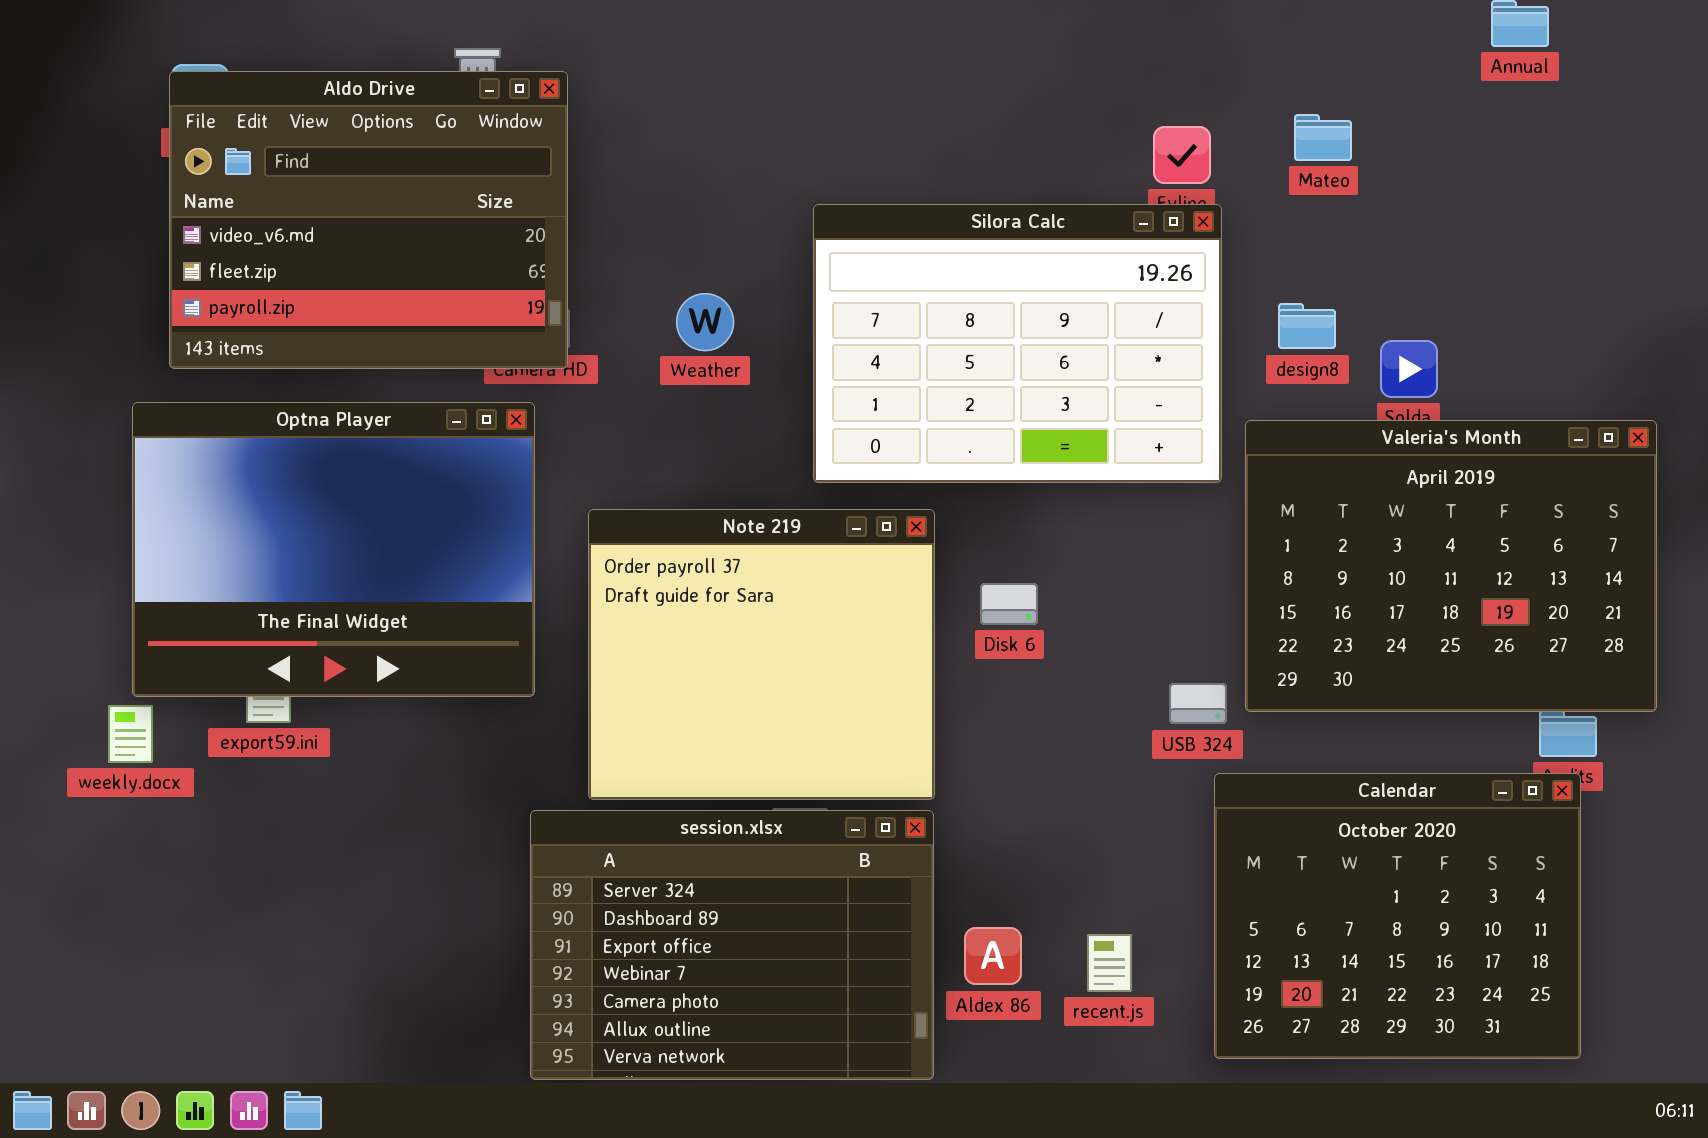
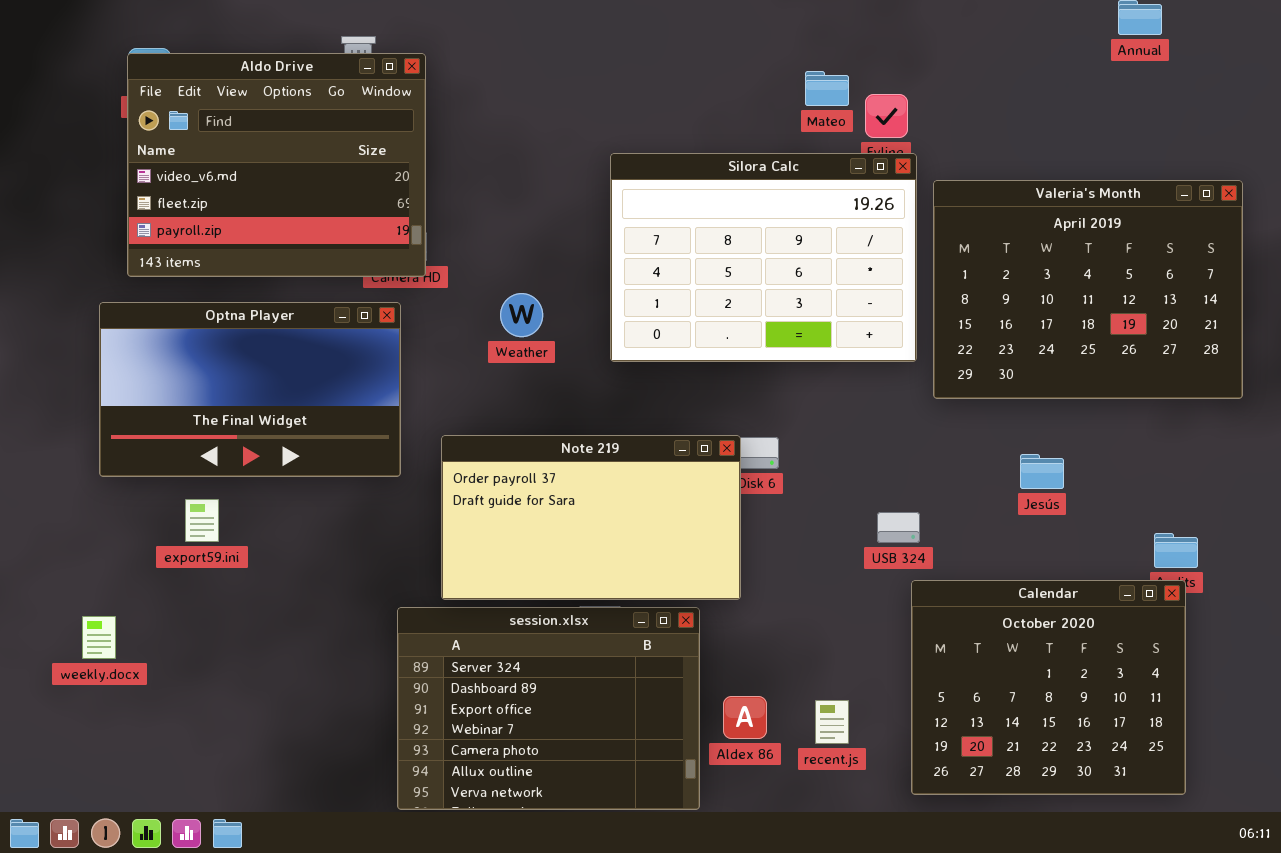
Mateo: [1294,114,1352,161] -> [805,71,849,106], moved
Weather: [676,293,734,351] -> [500,293,543,337], moved
Optna Player: [132,402,535,697] -> [99,302,401,477], resized
Valeria's Month: [1245,420,1657,712] -> [933,180,1243,399], moved
Note 219: [588,509,935,800] -> [441,435,741,600], resized
weekly.docx: [108,705,153,763] -> [82,616,116,659], moved

